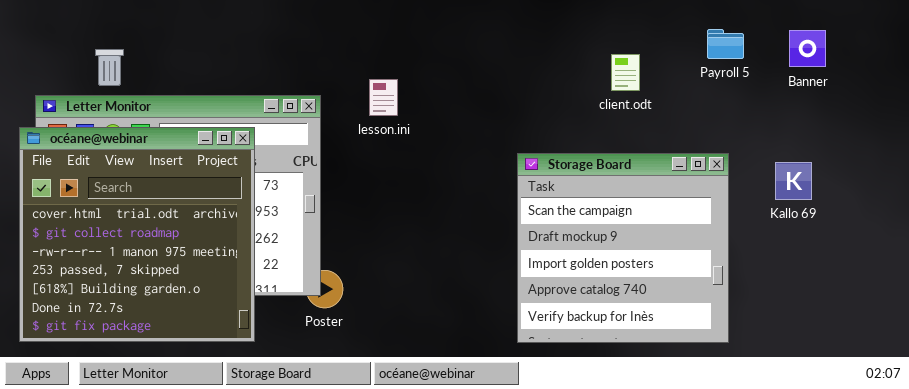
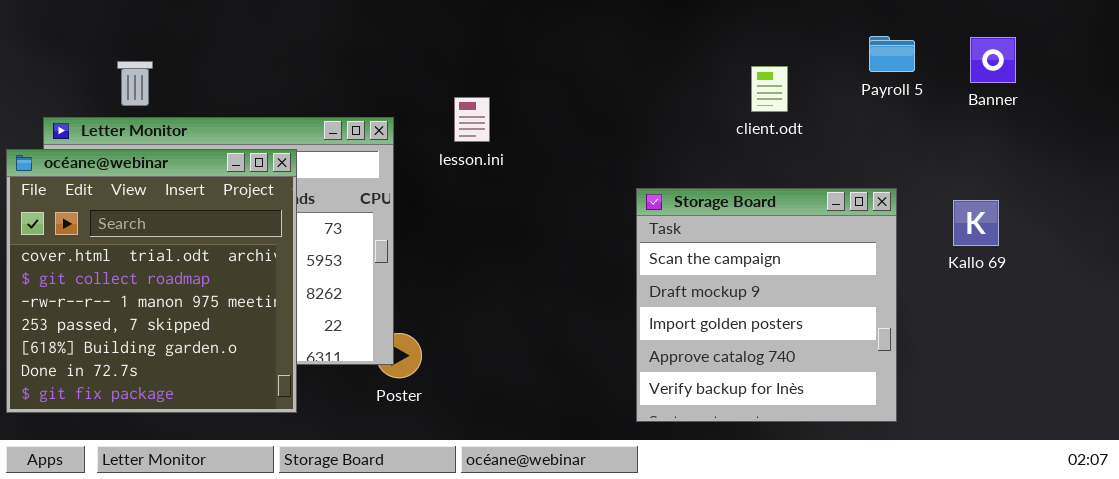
océane@webinar: [19,127,255,342] -> [6,149,297,413], moved

